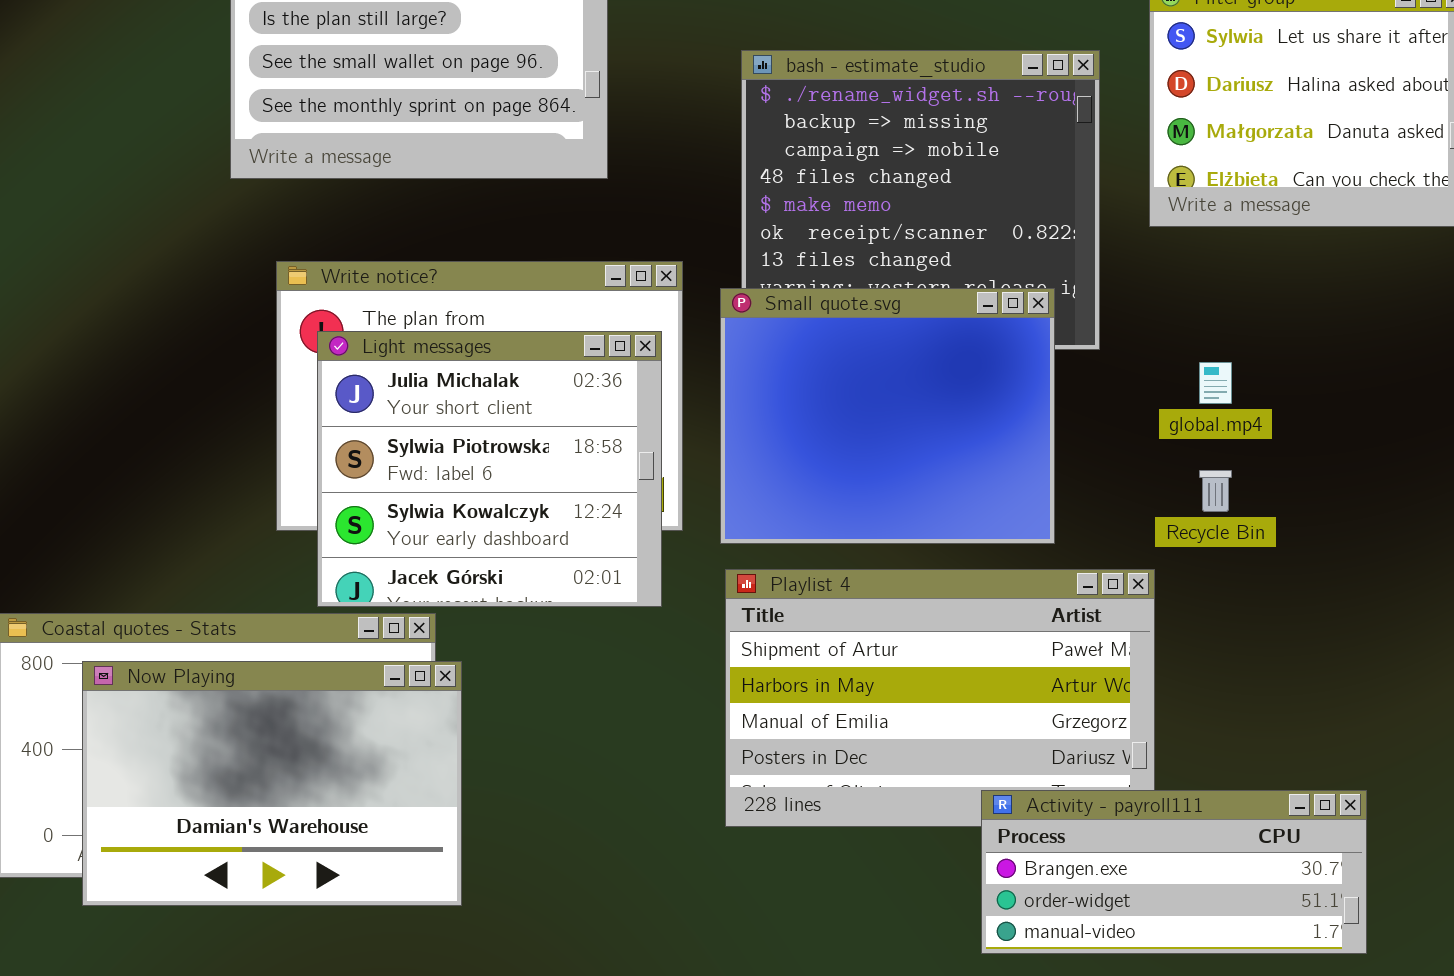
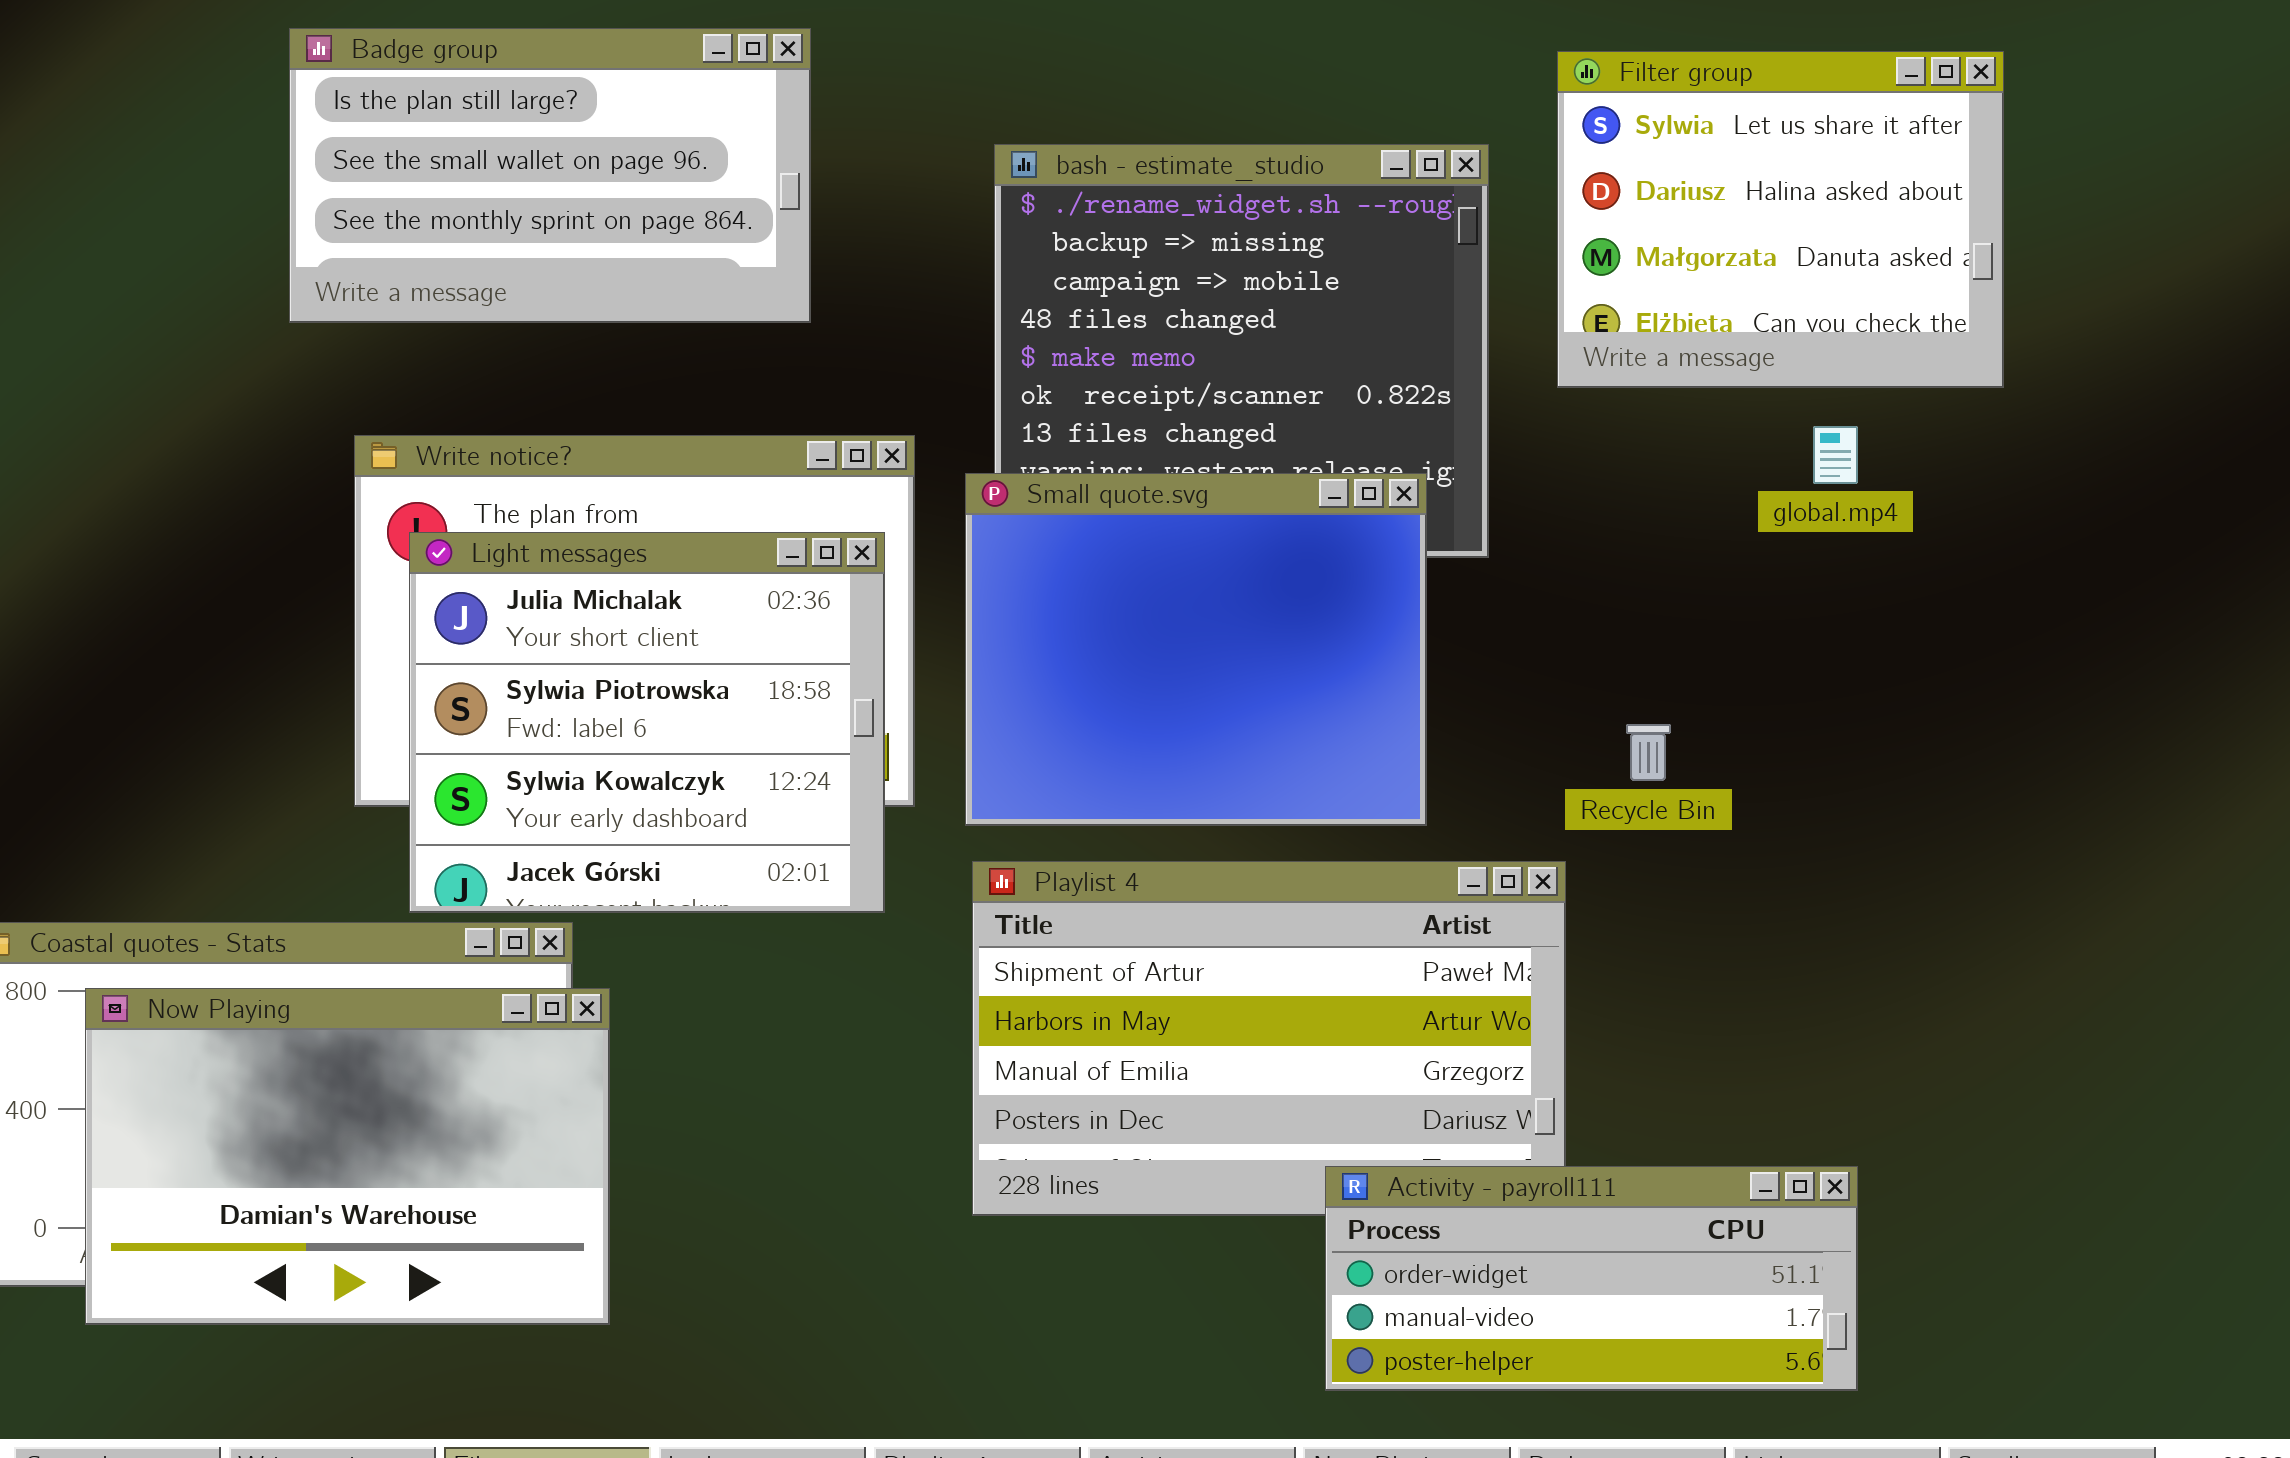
global.mp4: [1199,362,1232,404] -> [1813,426,1858,484], moved
Activity - payroll111: [981,790,1367,954] -> [1325,1166,1858,1391], scrolled down 1 row

